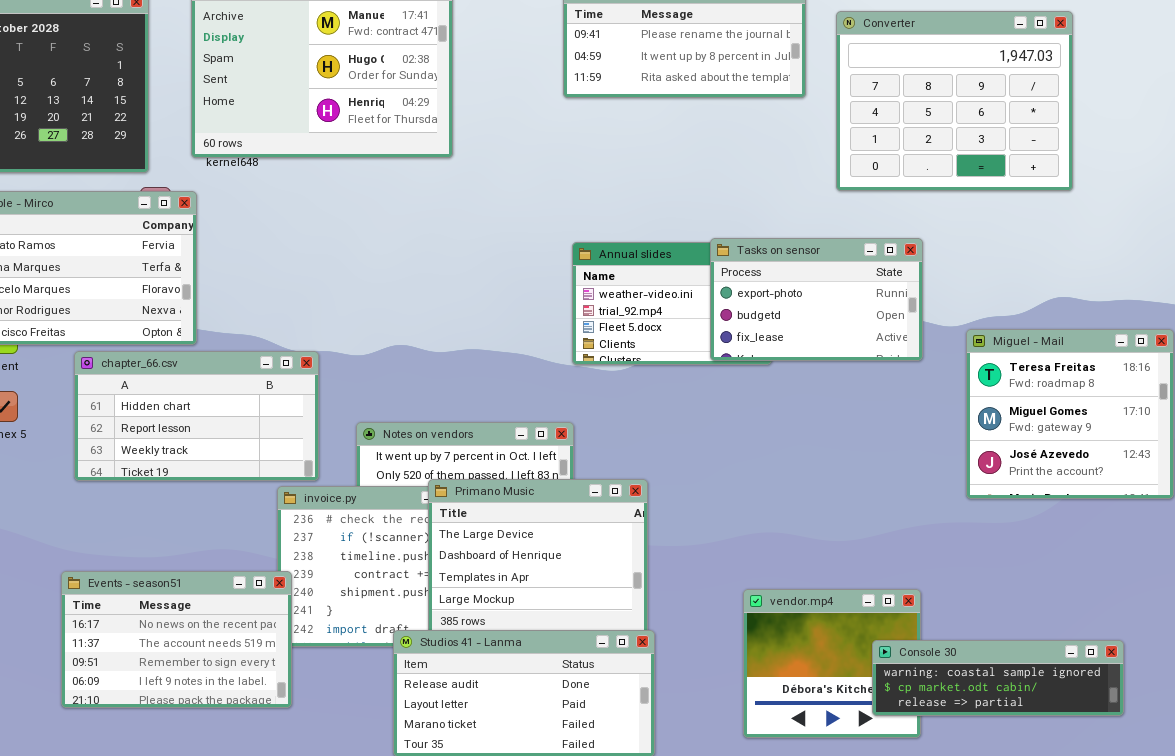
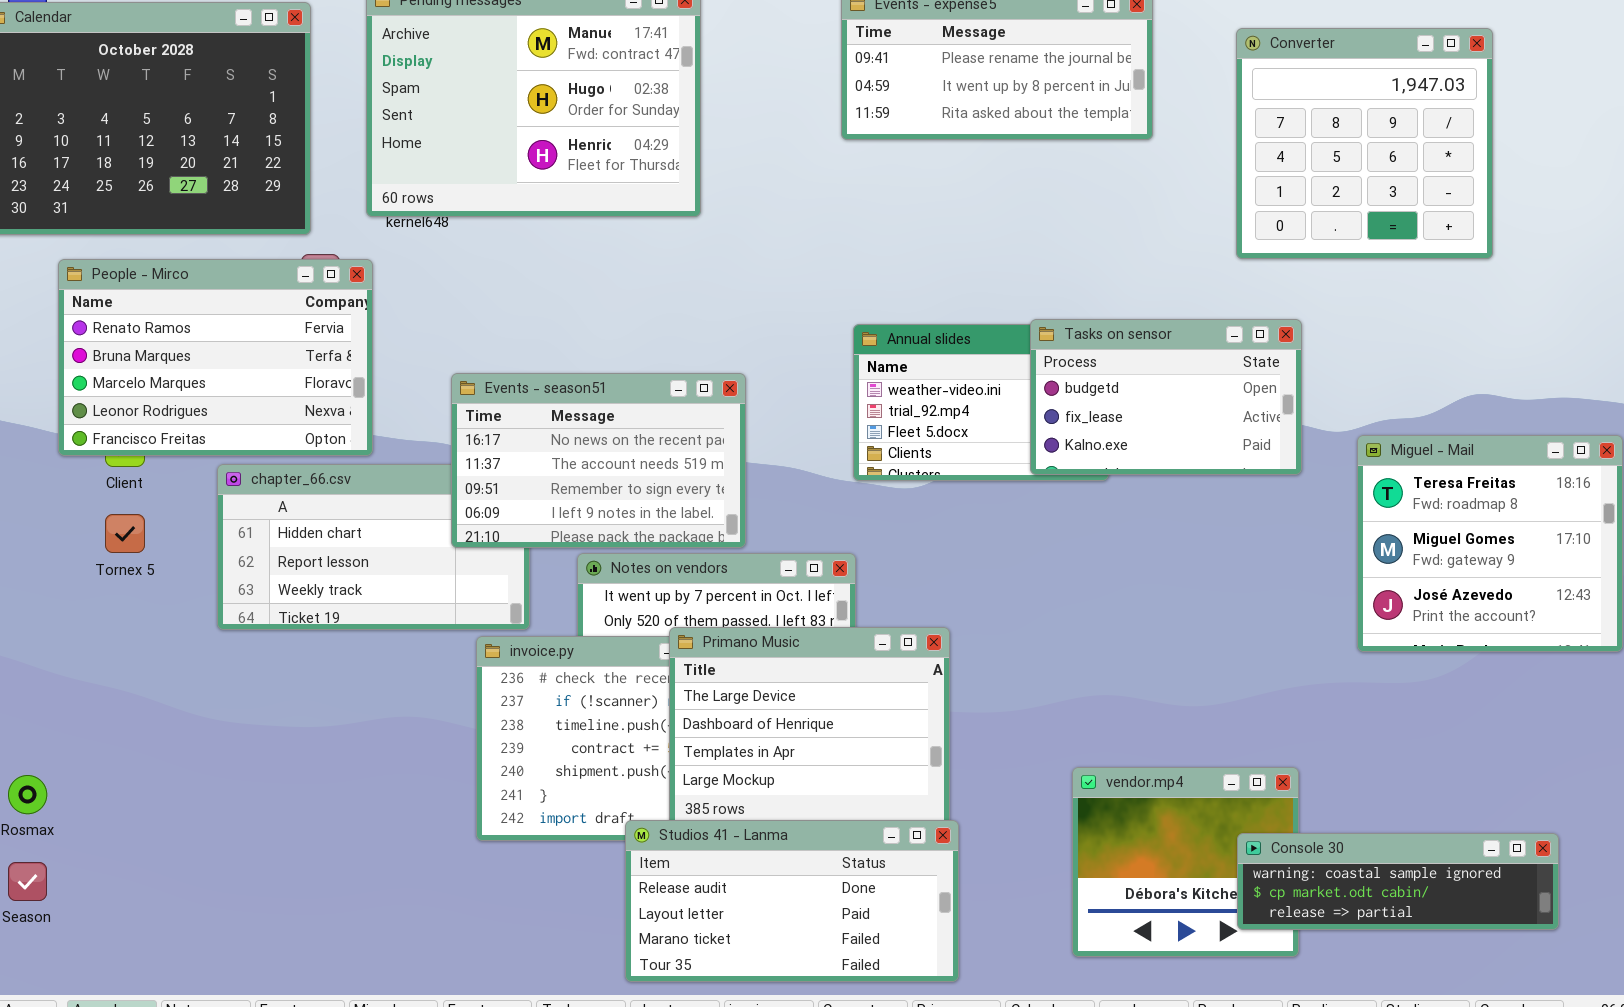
Converter: [836,11,1073,191] -> [1236,28,1493,259], resized
Tasks on sensor: [710,238,923,361] -> [1030,319,1302,475], scrolled down 1 row
Events - season51: [61,571,292,708] -> [451,373,746,548], moved

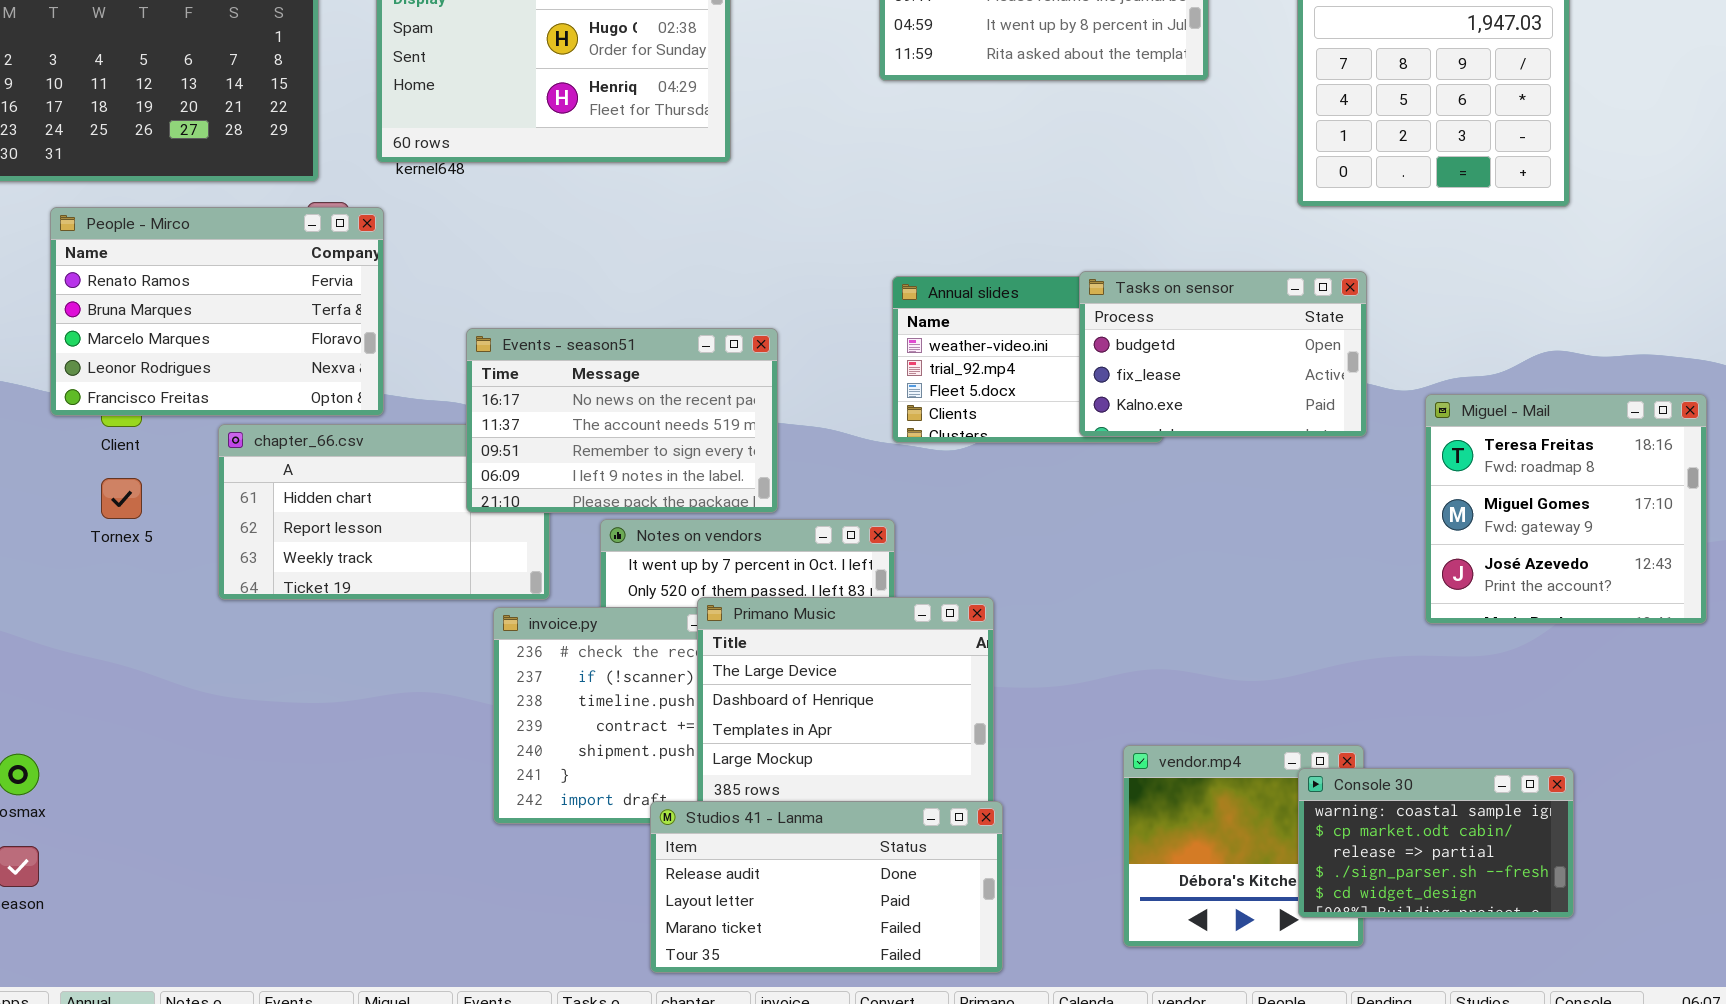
Console 30: [1237,833,1559,930] -> [1298,768,1574,918], resized

